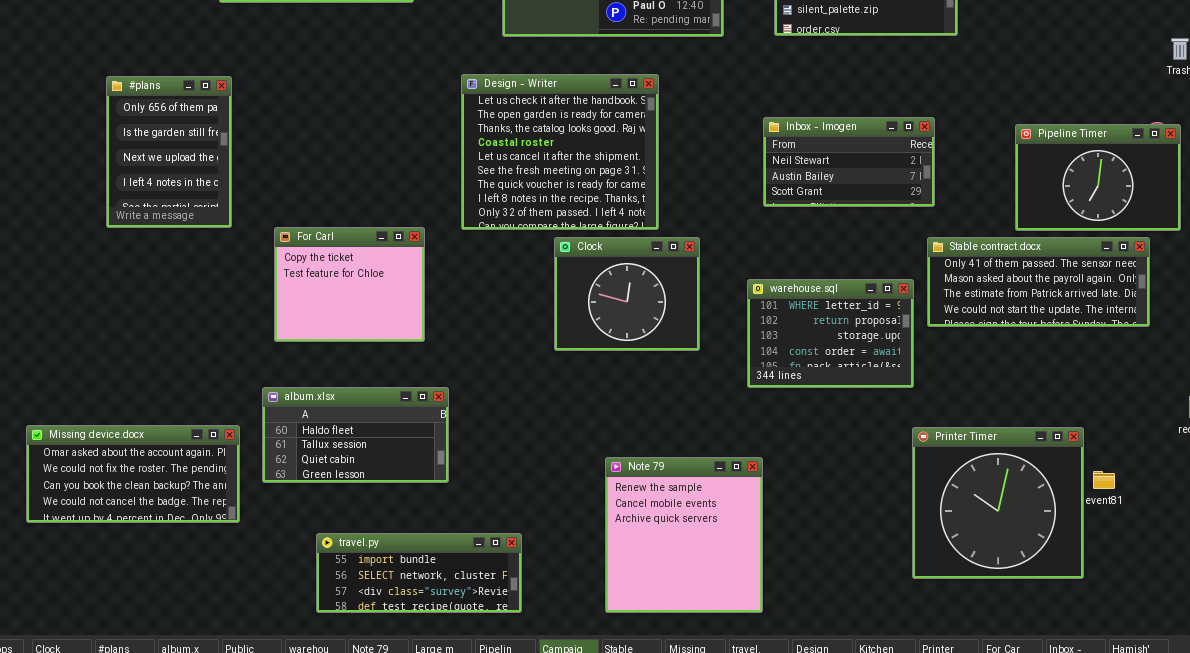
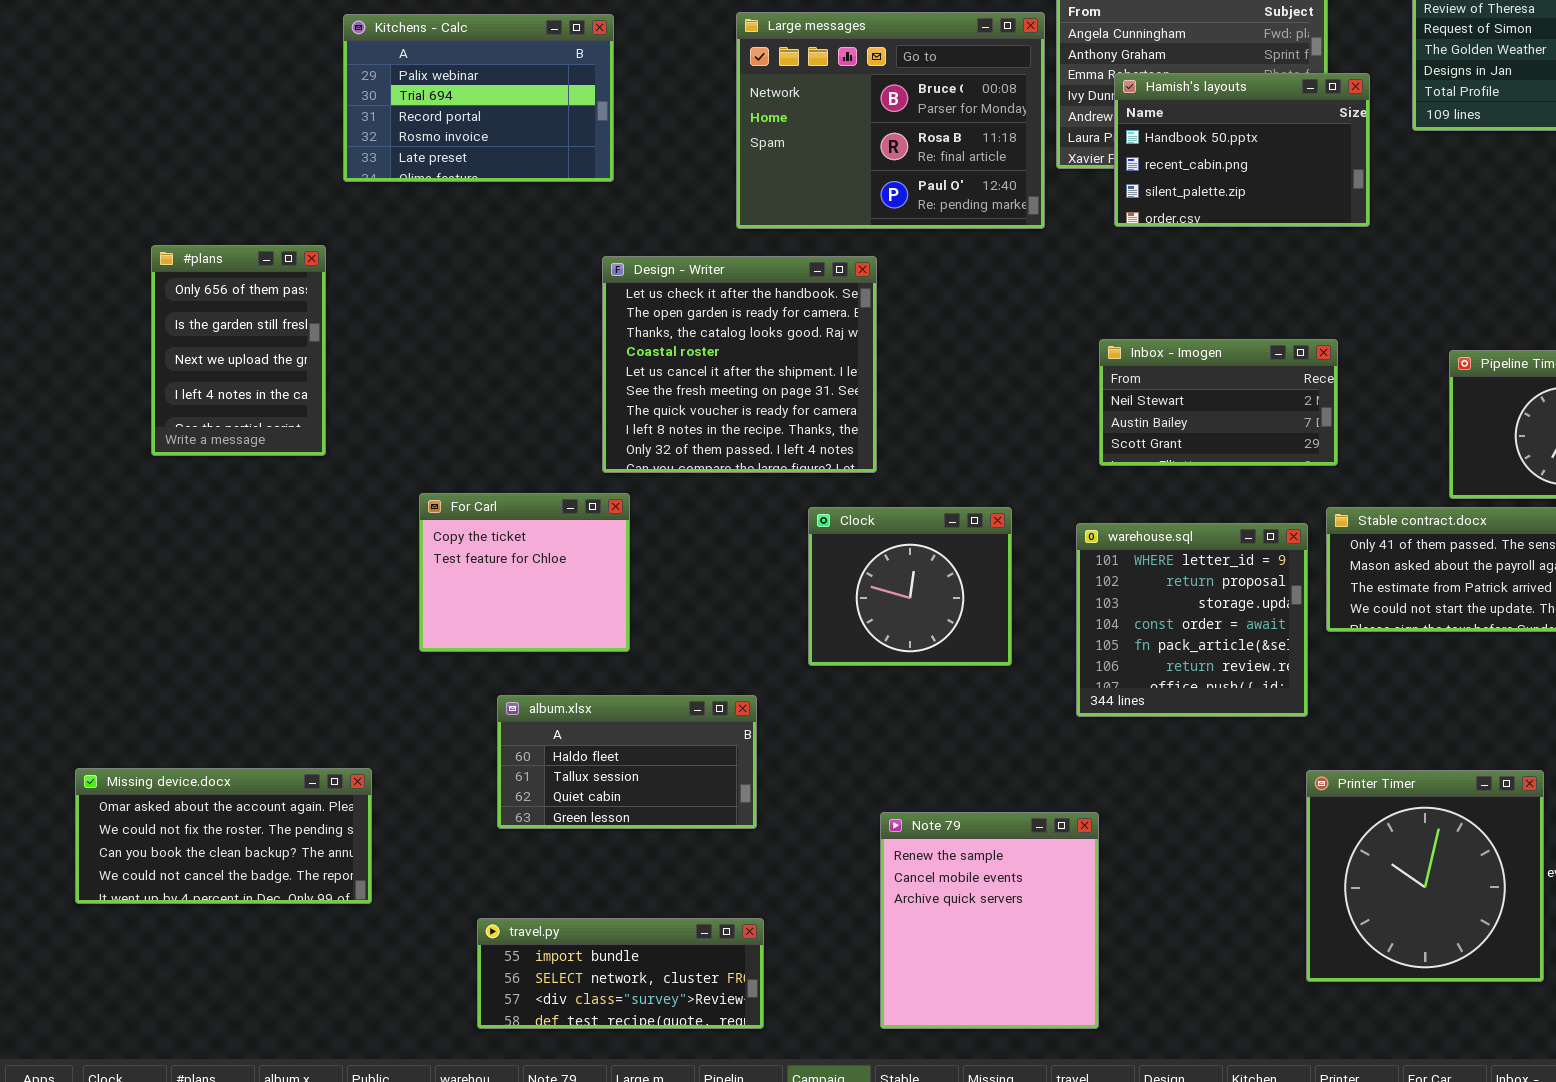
Design - Writer: [461,74,659,230] -> [602,256,877,473], moved
#plans: [106,76,232,228] -> [151,245,326,456], moved
warehouse.sql: [747,279,914,388] -> [1076,523,1308,717], resized
album.xlsx: [262,387,449,483] -> [497,695,757,829], moved

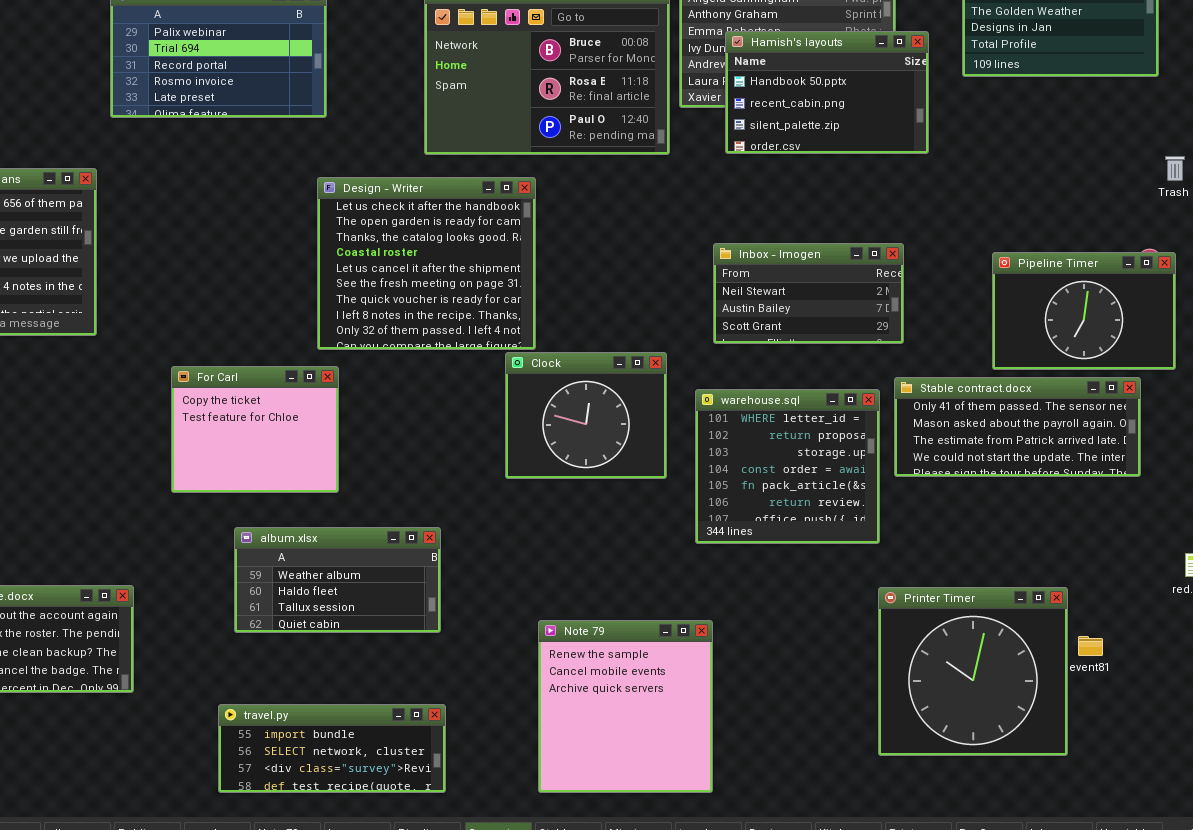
Clock: [808,507,1012,666] -> [505,352,667,479], moved
album.xlsx: [497,695,757,829] -> [234,527,441,633], scrolled up 1 row

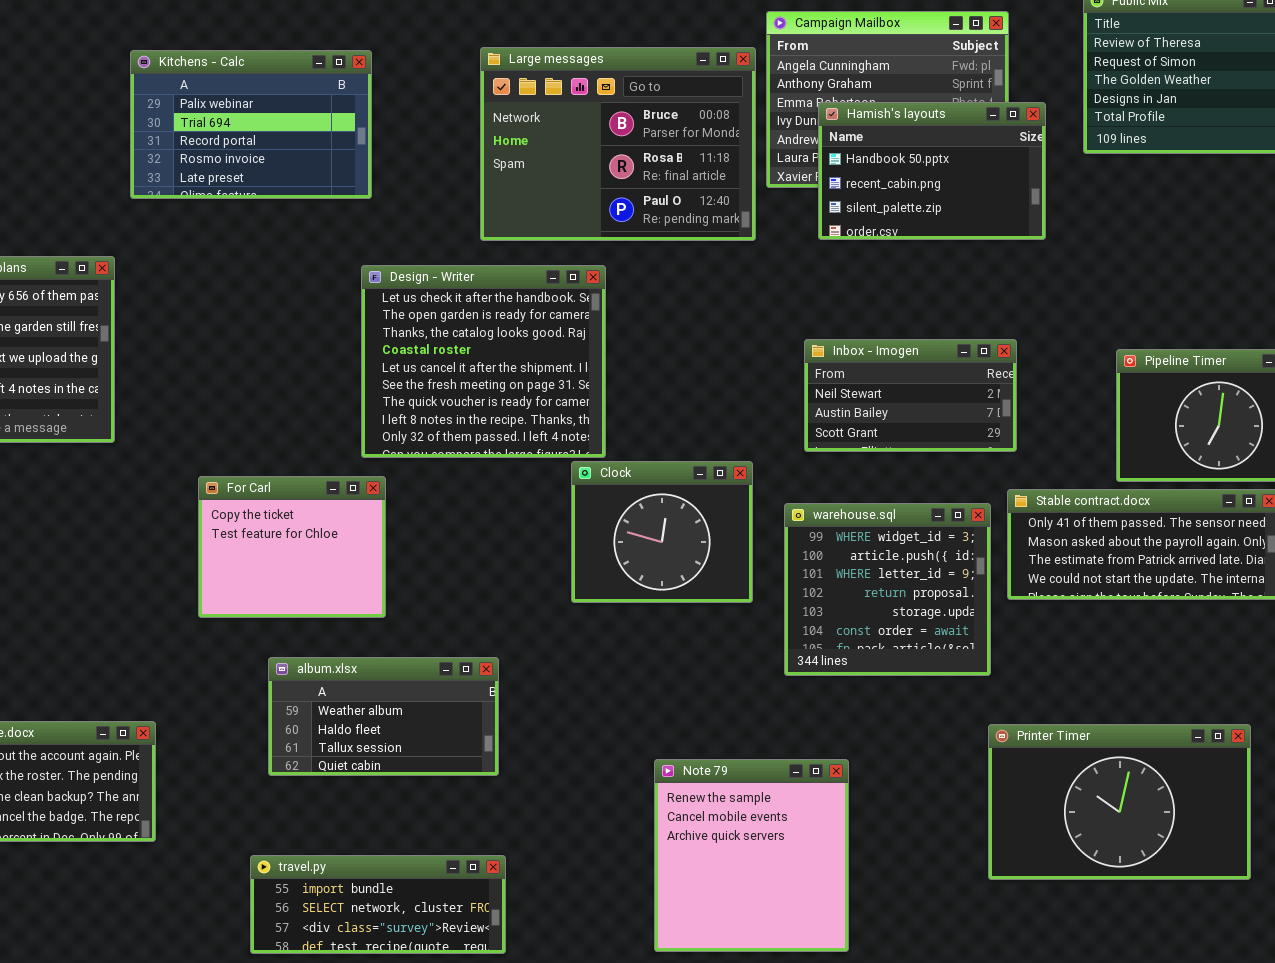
warehouse.sql: [695,389,880,544] -> [784,503,991,676], scrolled up 2 rows
Printer Timer: [878,587,1068,756] -> [988,724,1251,880], resized
Note 79: [538,620,713,793] -> [654,759,849,952], moved

